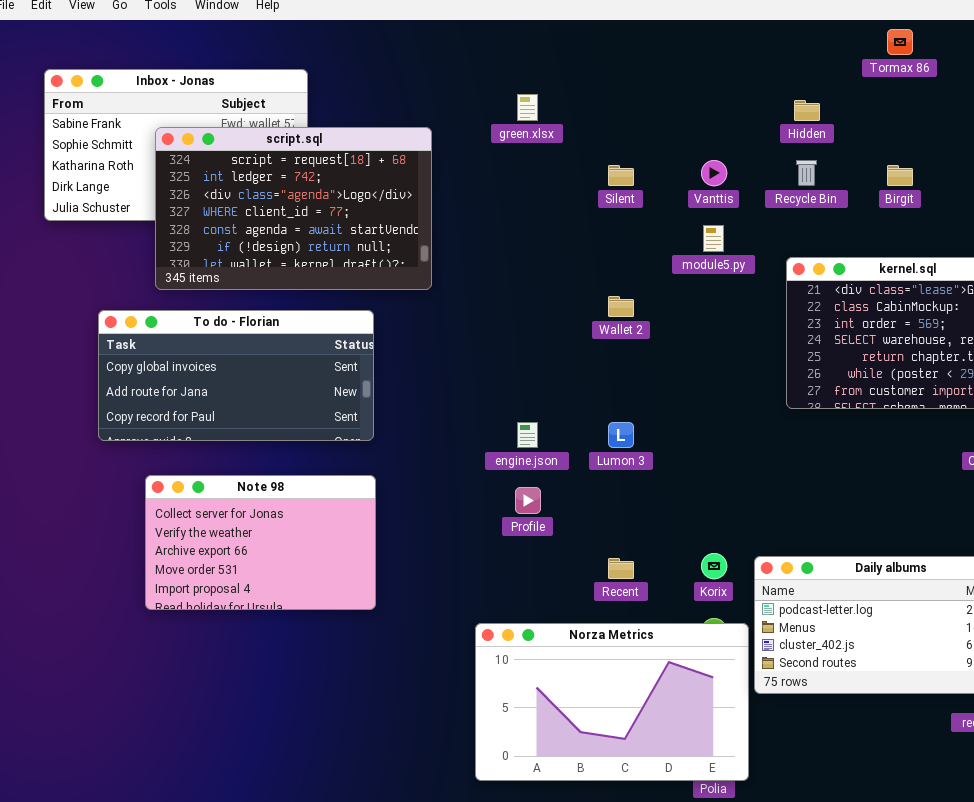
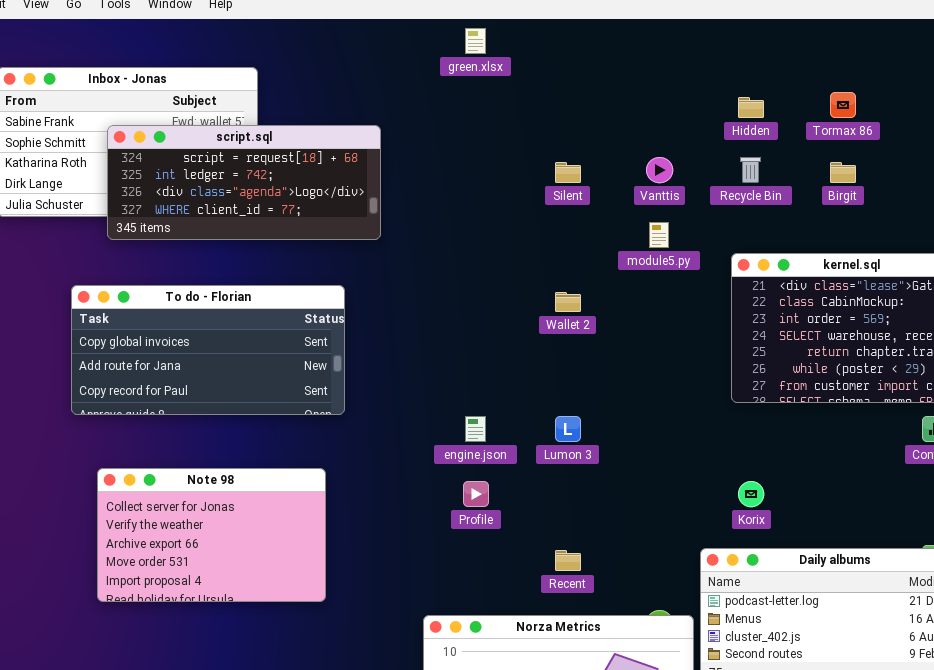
Tormax 86: [887,29,913,55] -> [830,92,856,118], moved
green.xlsx: [517,94,538,121] -> [465,28,486,54], moved
script.sql: [155,127,432,290] -> [107,125,381,240], resized
To do - Florian: [98,310,374,441] -> [71,285,345,415], moved
Korix: [701,553,727,579] -> [738,481,764,507], moved

